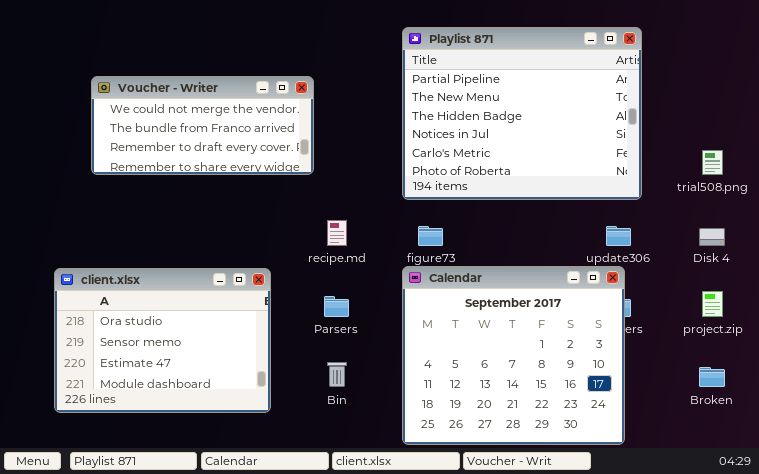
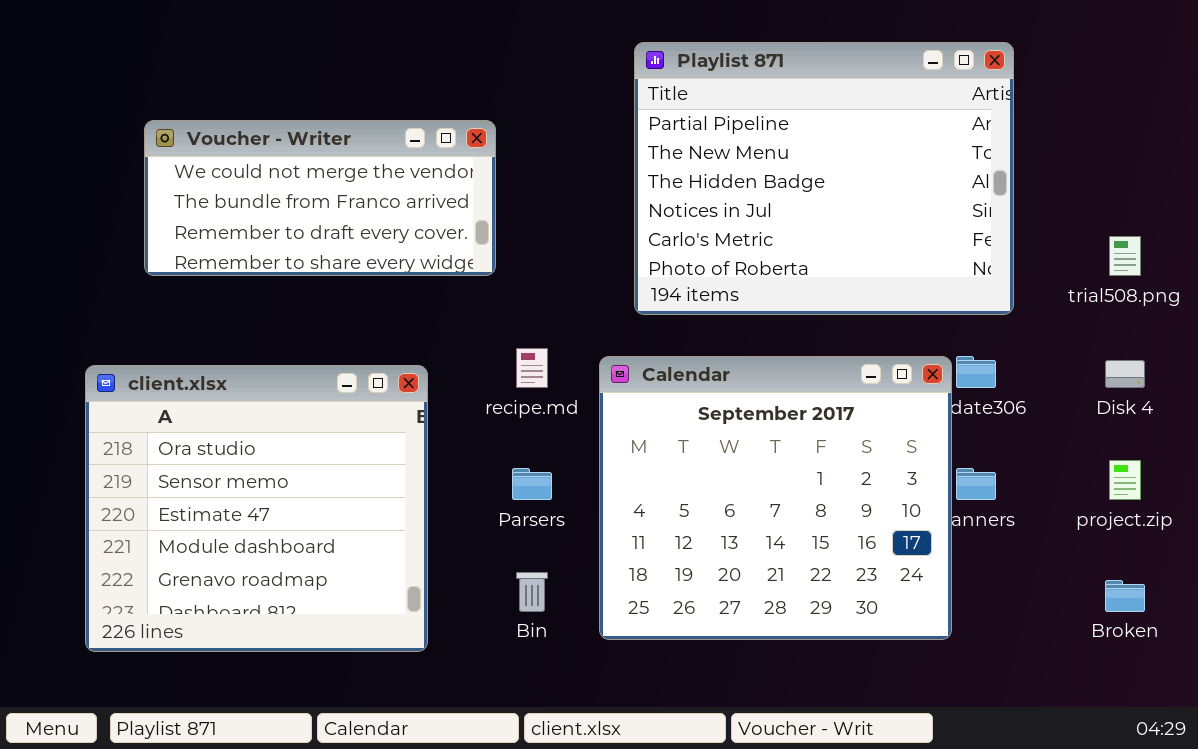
Calendar: [402,266,625,445] -> [599,356,952,640], moved
client.xlsx: [54,268,271,413] -> [85,365,428,652], resized

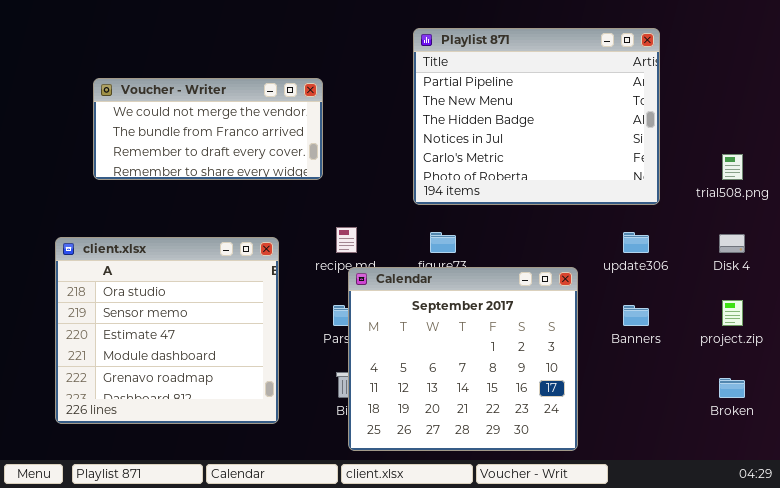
Calendar: [599,356,952,640] -> [348,267,578,451], moved

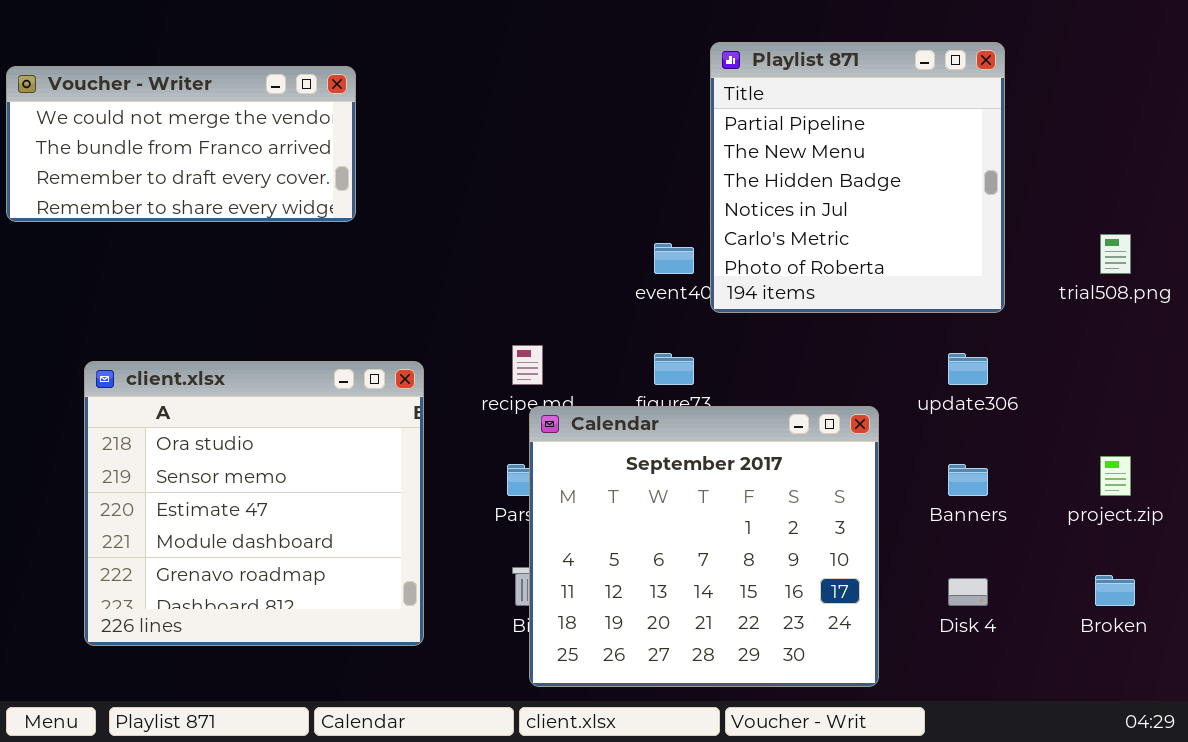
Playlist 871: [413,28,660,205] -> [710,42,1005,313], resized
Voucher - Writer: [93,78,323,180] -> [6,66,356,222], moved
Disk 4: [719,234,745,253] -> [948,578,988,606], moved

